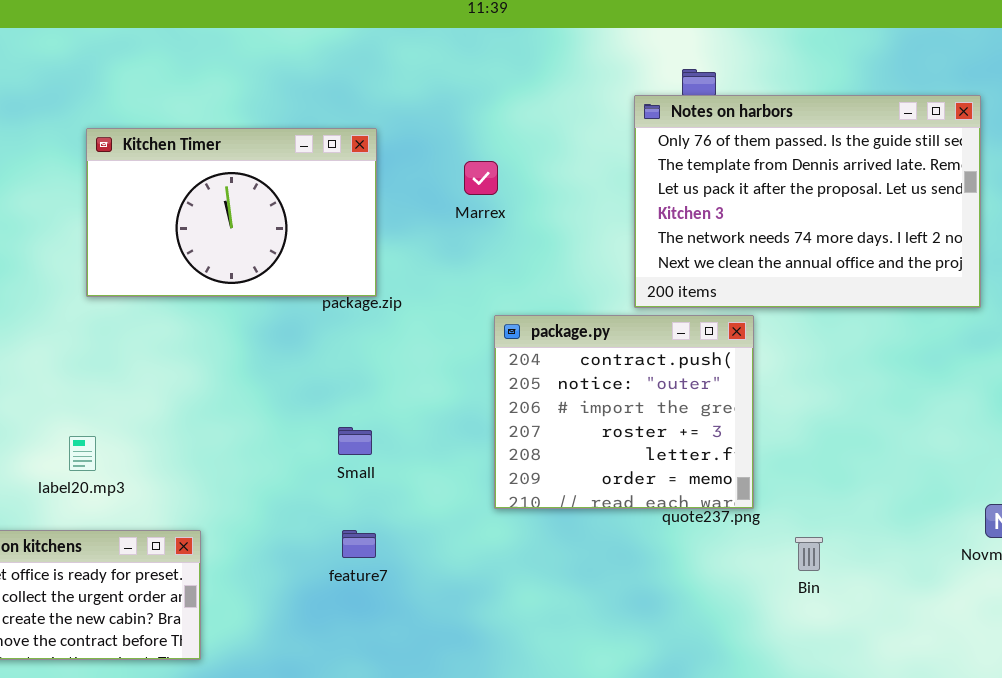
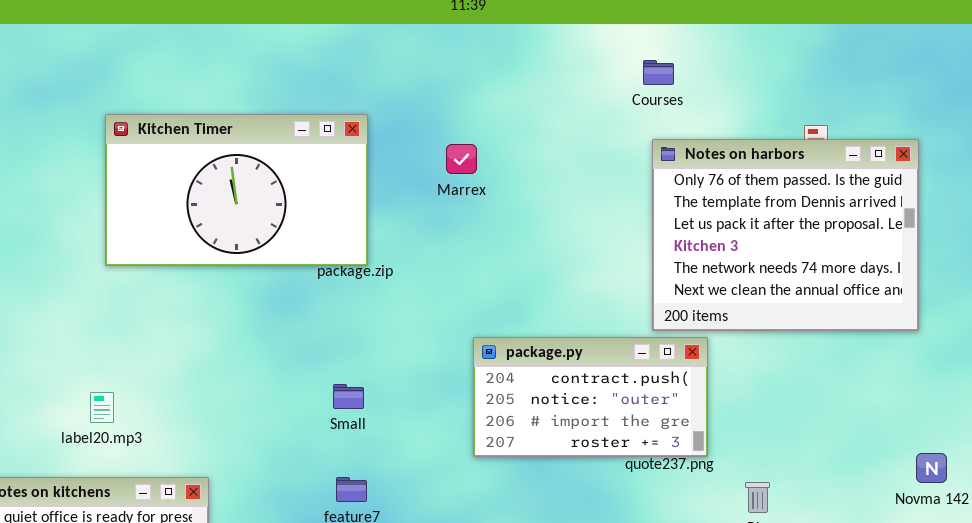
Notes on harbors: [634,95,981,308] -> [652,139,919,331], moved, resized
package.py: [494,315,754,509] -> [473,337,708,457], resized

